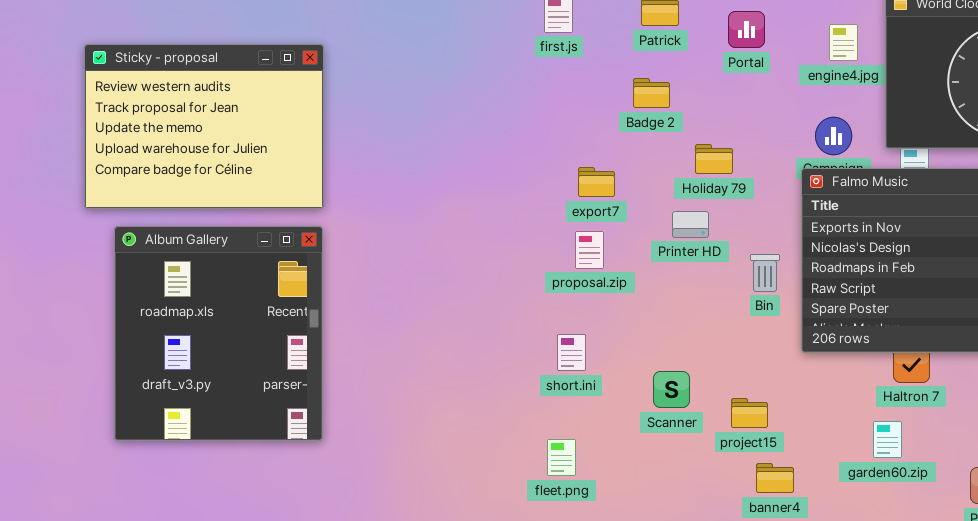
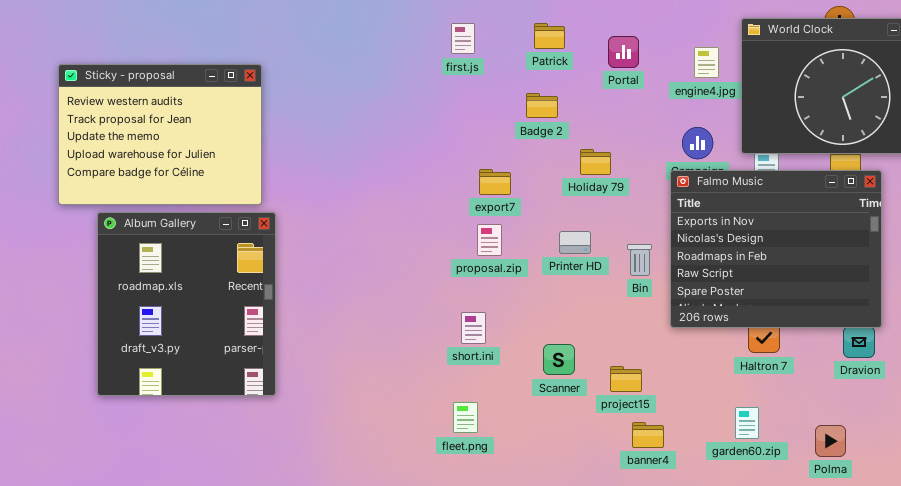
Printer HD: [672,211,709,238] -> [559,231,591,254], moved
Album Gallery: [114,226,323,441] -> [97,212,276,396], moved
garden60.zip: [873,421,902,458] -> [735,407,759,439], moved

